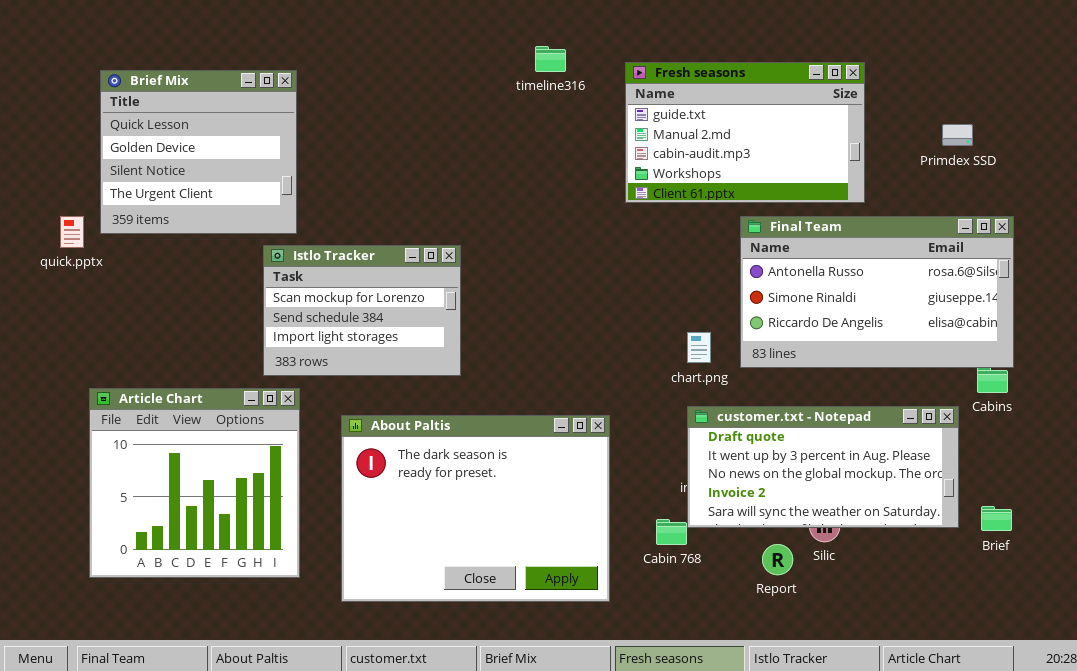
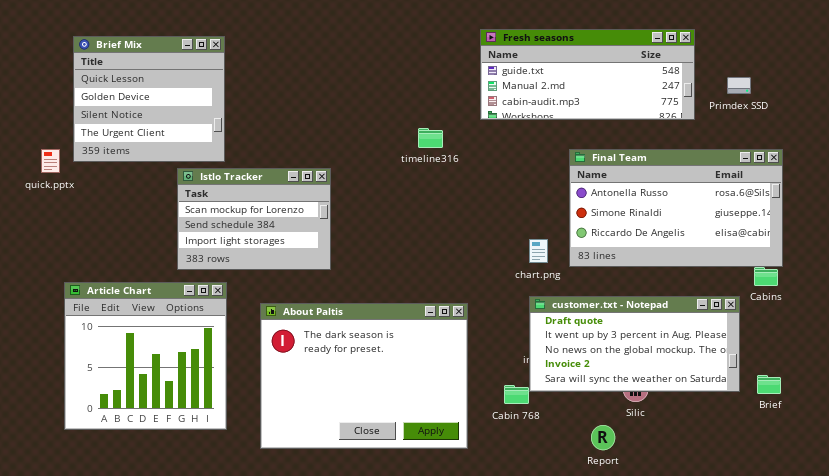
timeline316: [535,46,566,72] -> [418,128,443,148], moved
Fresh seasons: [625,62,865,203] -> [480,29,695,120], resized
Istlo Tracker: [263,245,461,376] -> [177,168,331,270], moved
Report: [762,544,793,575] -> [591,425,615,450], moved

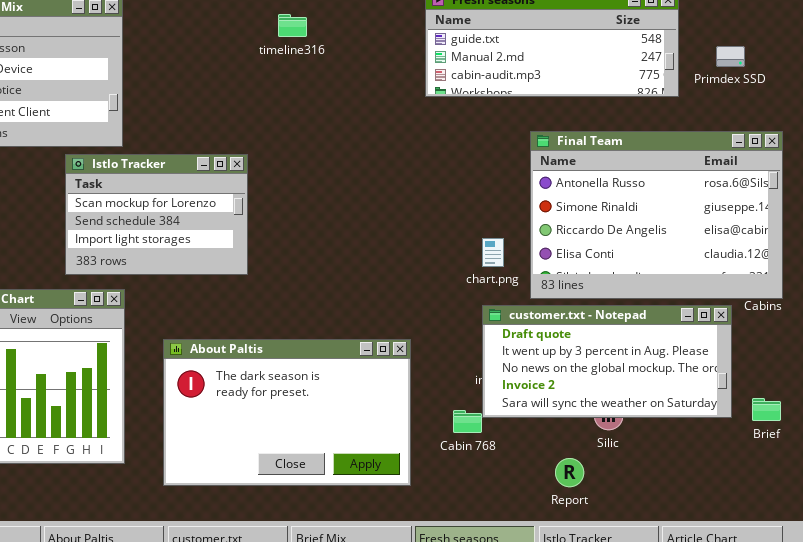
timeline316: [418,128,443,148] -> [278,14,307,37], moved
Final Team: [569,149,783,267] -> [530,131,783,299], resized
About Paltis: [260,303,468,449] -> [163,339,411,486], resized

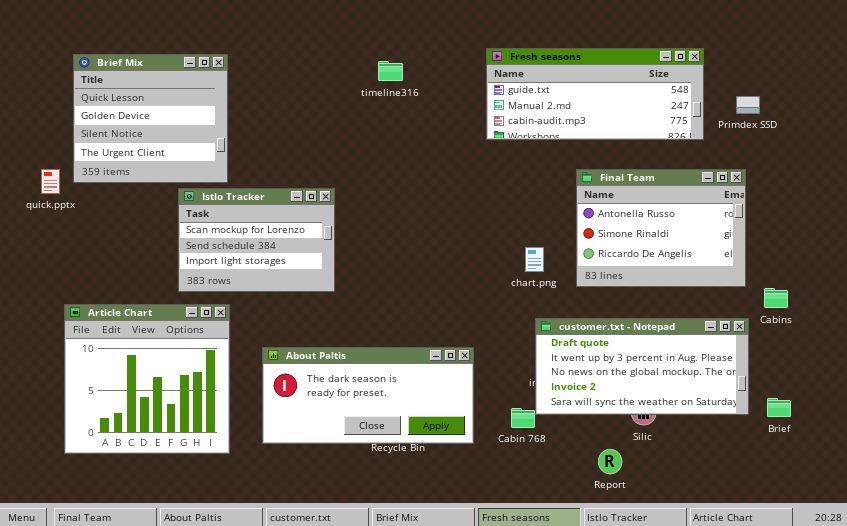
timeline316: [278,14,307,37] -> [378,61,403,81], moved
Final Team: [530,131,783,299] -> [576,169,746,287], resized
chart.png: [482,238,504,267] -> [525,247,544,272], moved
About Paltis: [163,339,411,486] -> [262,347,474,444], resized

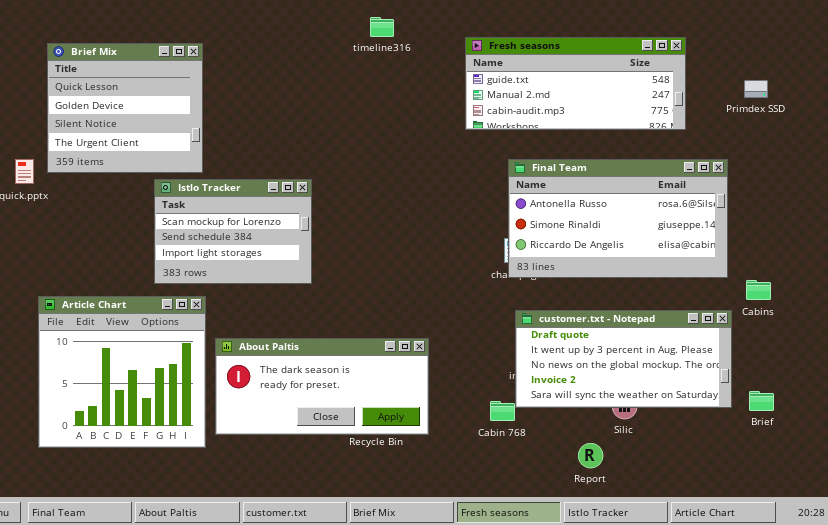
timeline316: [378,61,403,81] -> [370,17,394,37], moved
Primdex SSD: [736,96,760,114] -> [744,80,768,98], moved
Final Team: [576,169,746,287] -> [508,159,728,278], resized
About Paltis: [262,347,474,444] -> [215,338,429,435], moved

